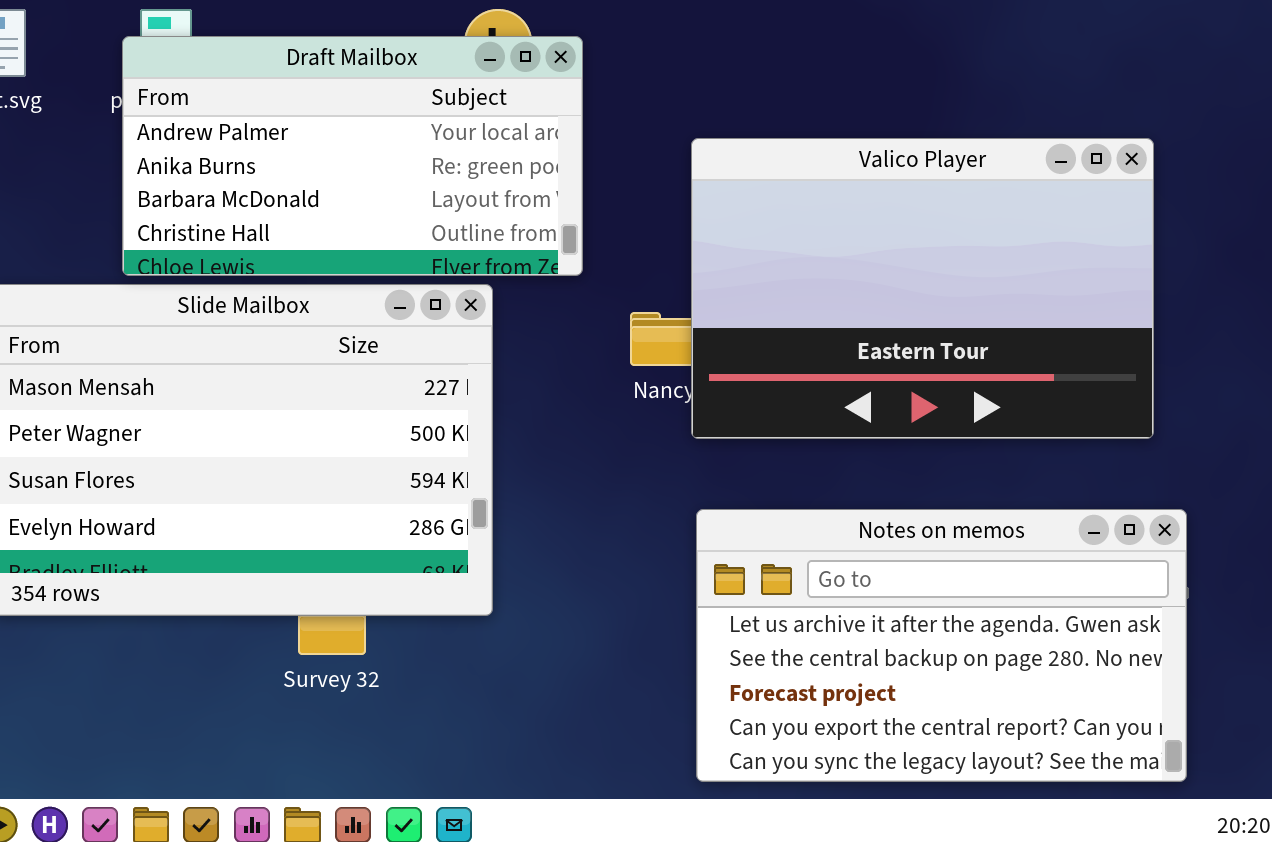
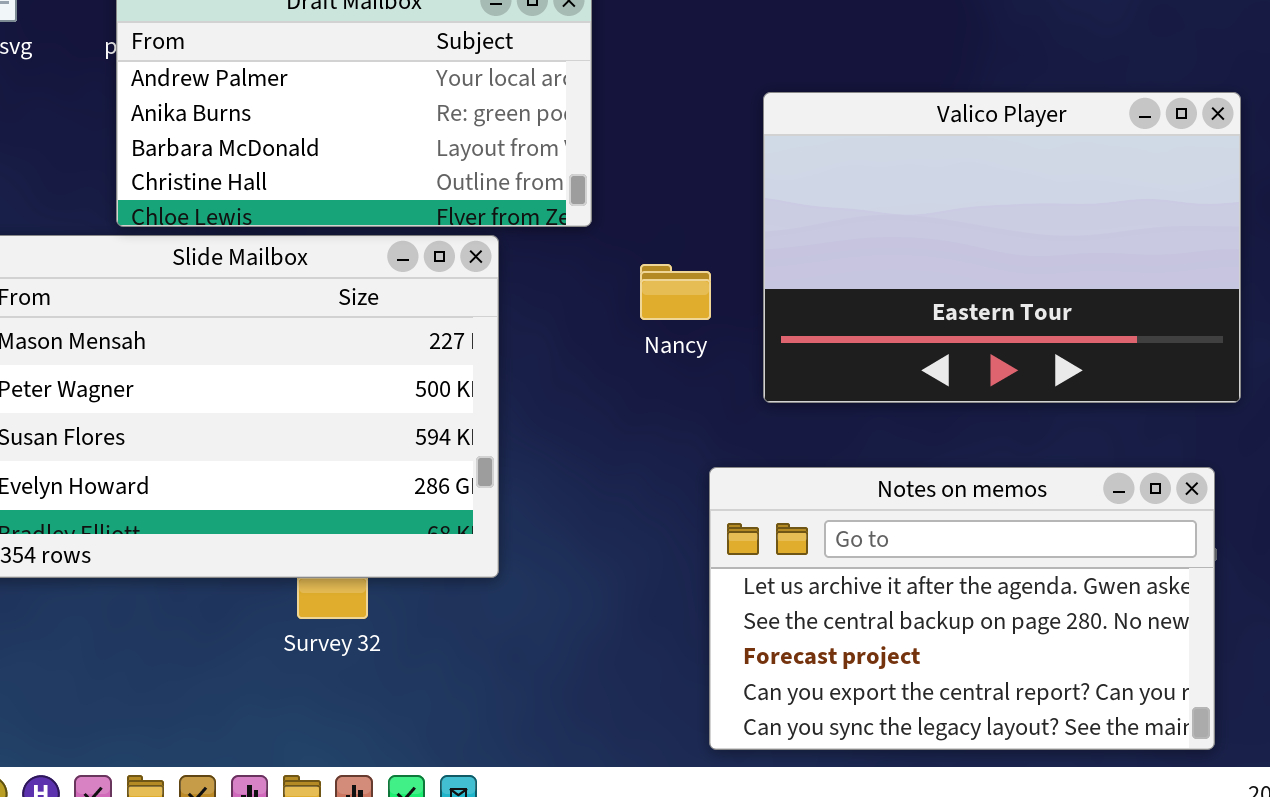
Valico Player: [691,138,1154,439] -> [763,92,1241,403], moved

